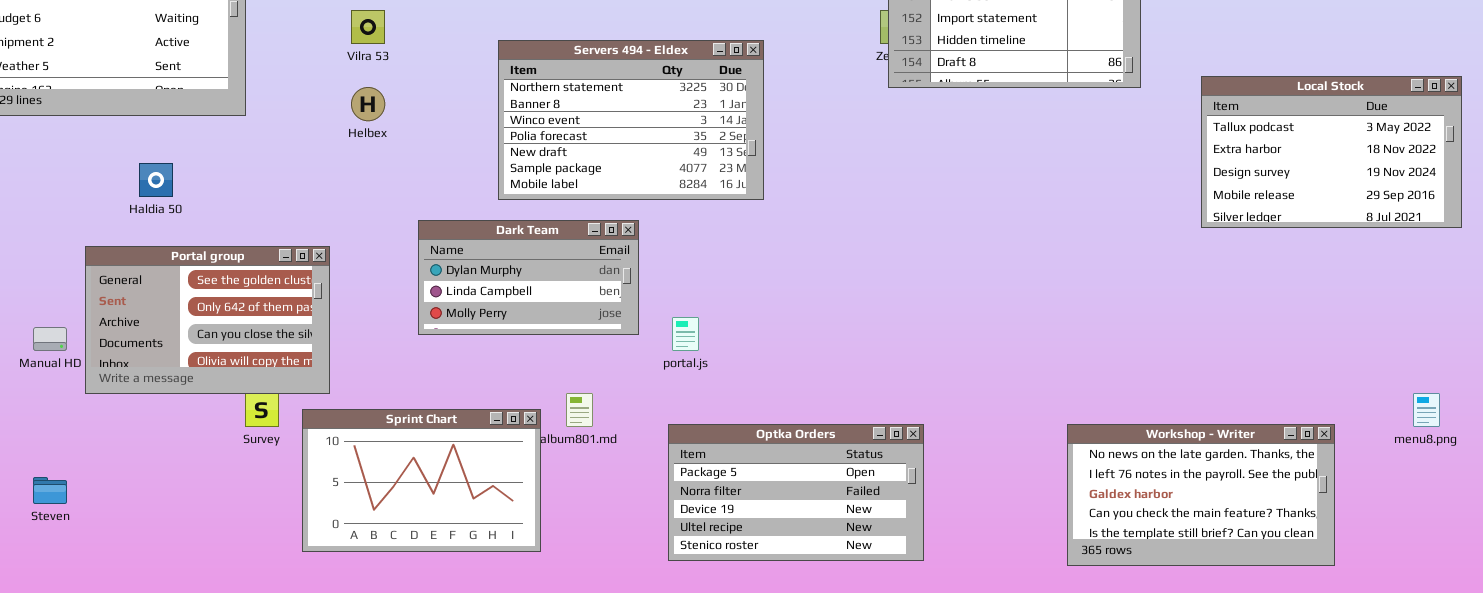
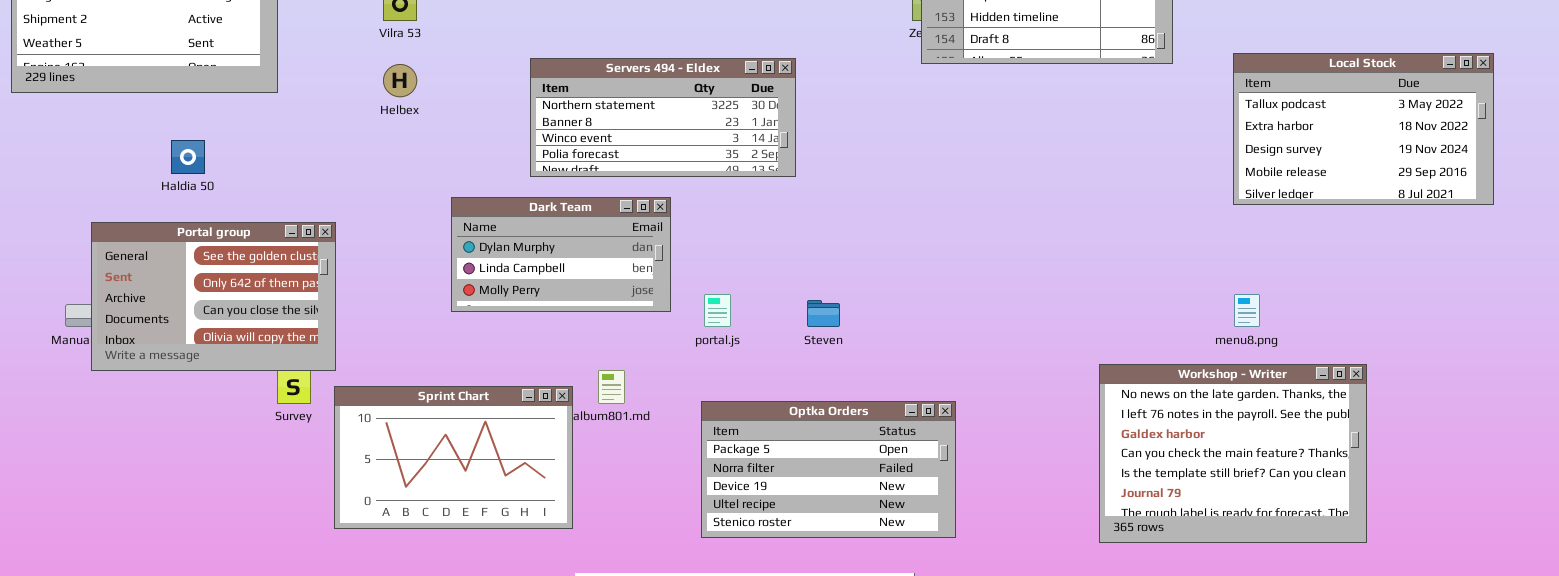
Servers 494 - Eldex: [498,40,764,200] -> [530,58,796,177], resized
Portal group: [85,246,330,394] -> [91,222,336,371], moved
menu8.png: [1413,393,1440,427] -> [1234,294,1260,327], moved
Workshop - Writer: [1067,424,1335,566] -> [1099,364,1367,543], resized
Steven: [33,477,67,504] -> [807,300,840,327], moved

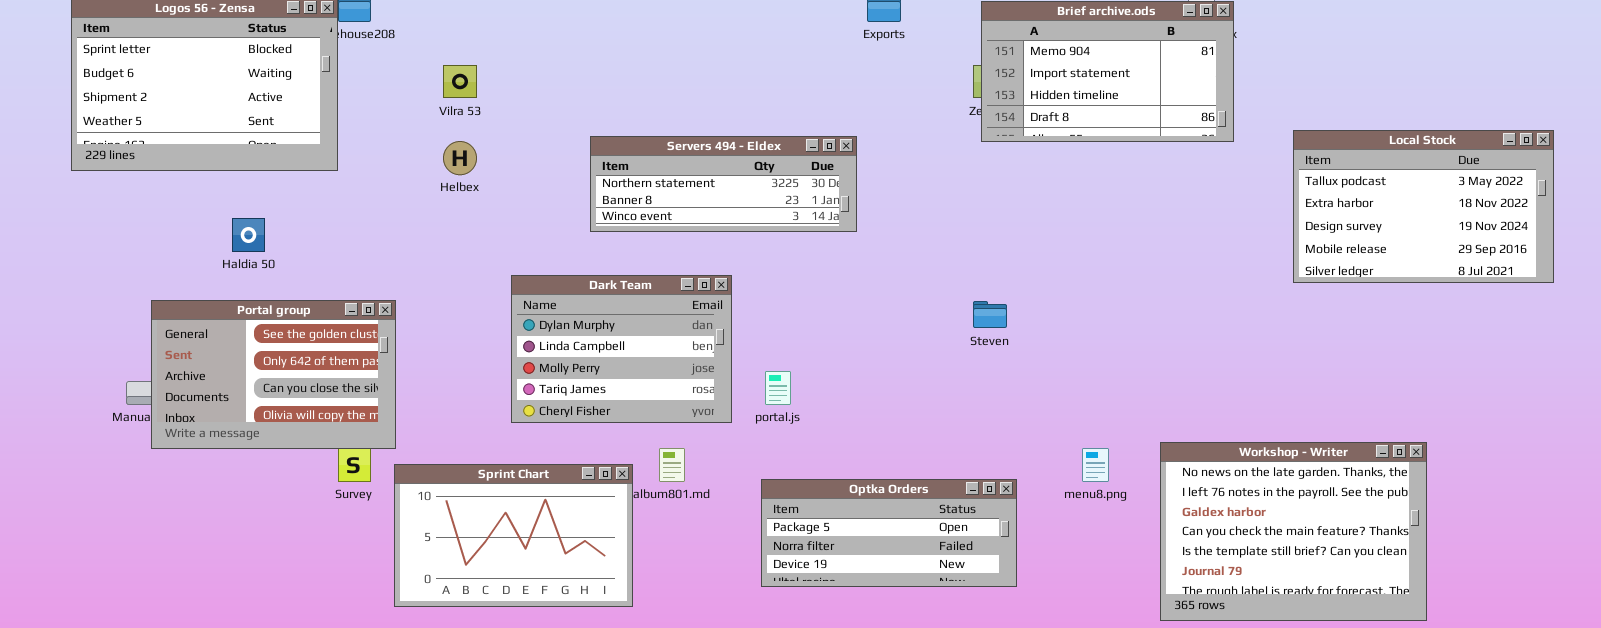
Servers 494 - Eldex: [530,58,796,177] -> [590,136,857,232], resized
Dark Team: [451,197,671,312] -> [511,275,732,423], resized
menu8.png: [1234,294,1260,327] -> [1082,448,1109,482], moved
Steven: [807,300,840,327] -> [973,301,1007,328], moved
Optka Orders: [701,401,956,538] -> [761,479,1017,587], resized

